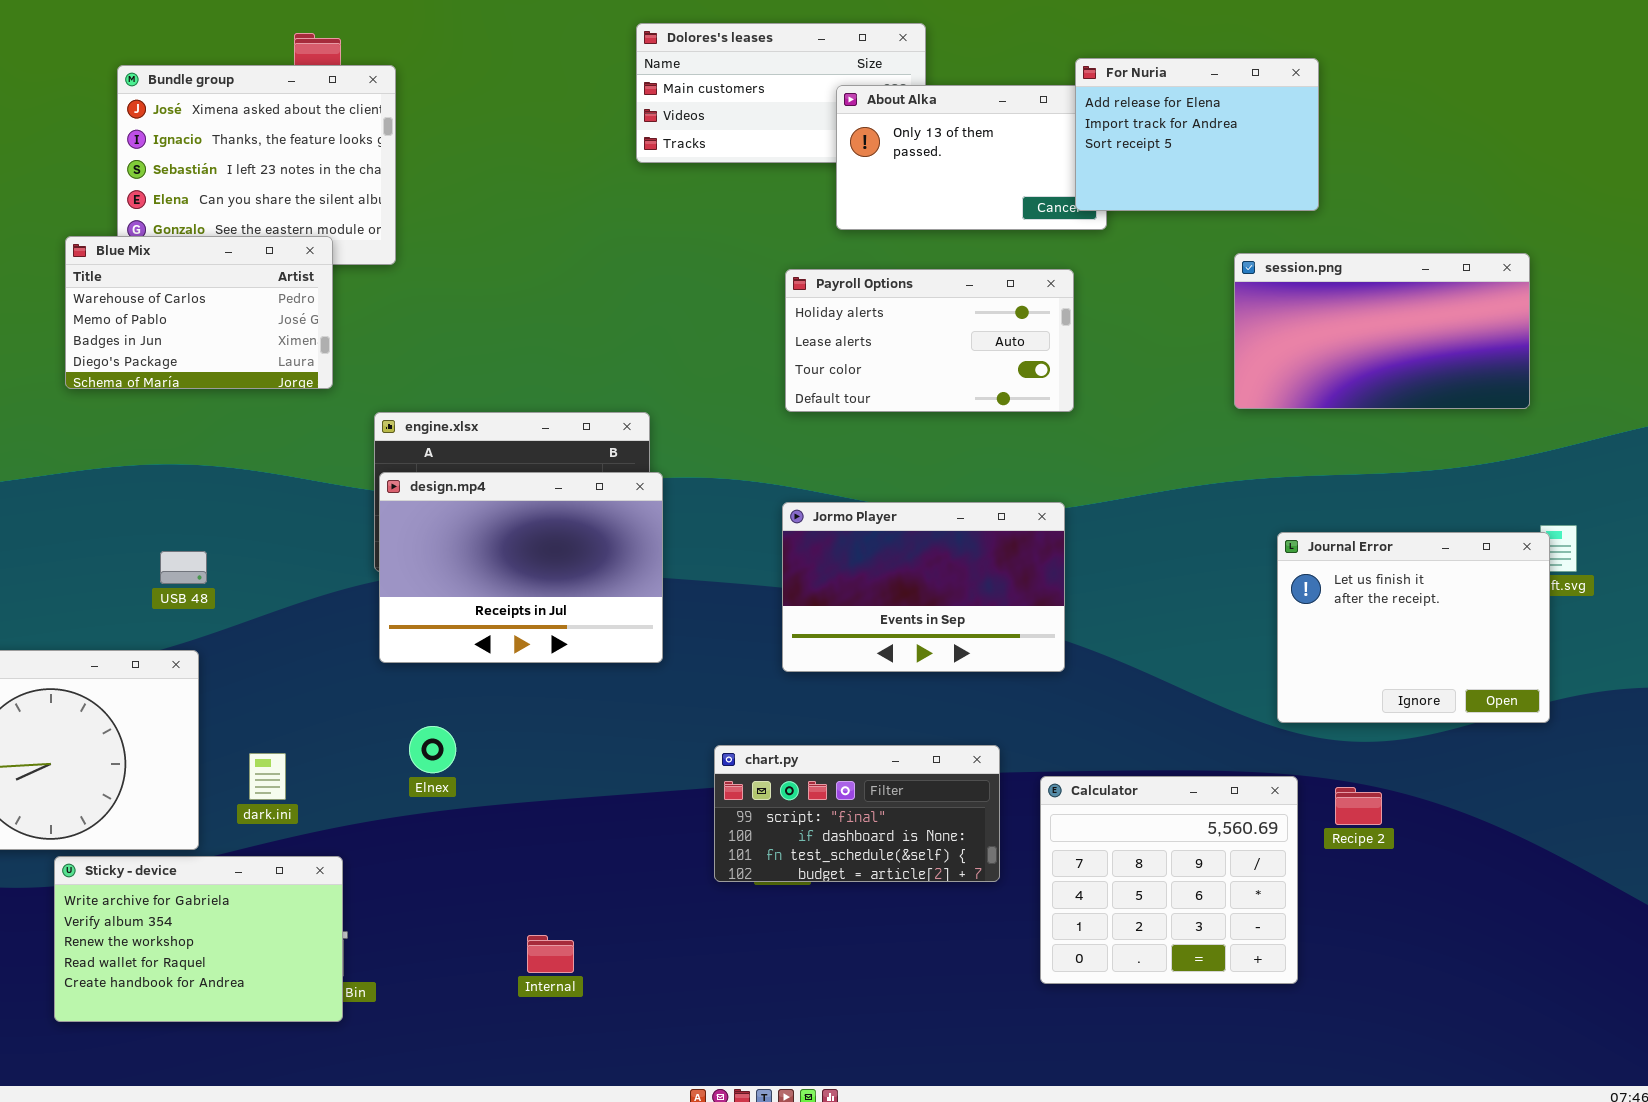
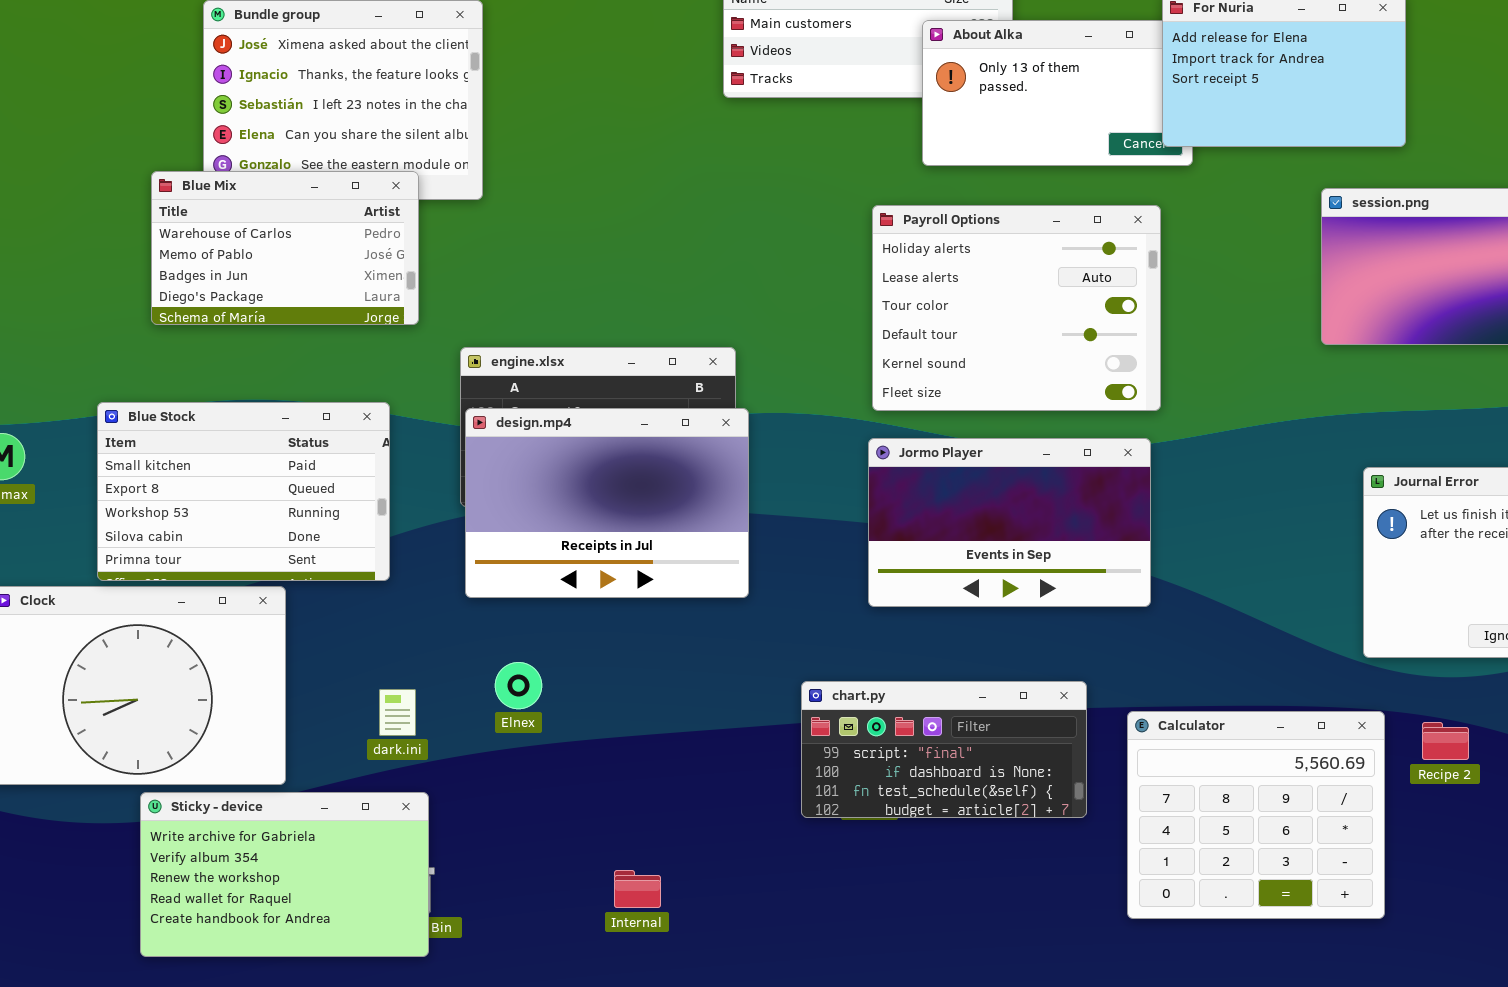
Payroll Options: [785,269,1074,412] -> [872,205,1161,411], resized
Blue Stock: none -> [97,402,390,581], opened
dark.ini: [249,753,286,800] -> [379,689,416,736], moved

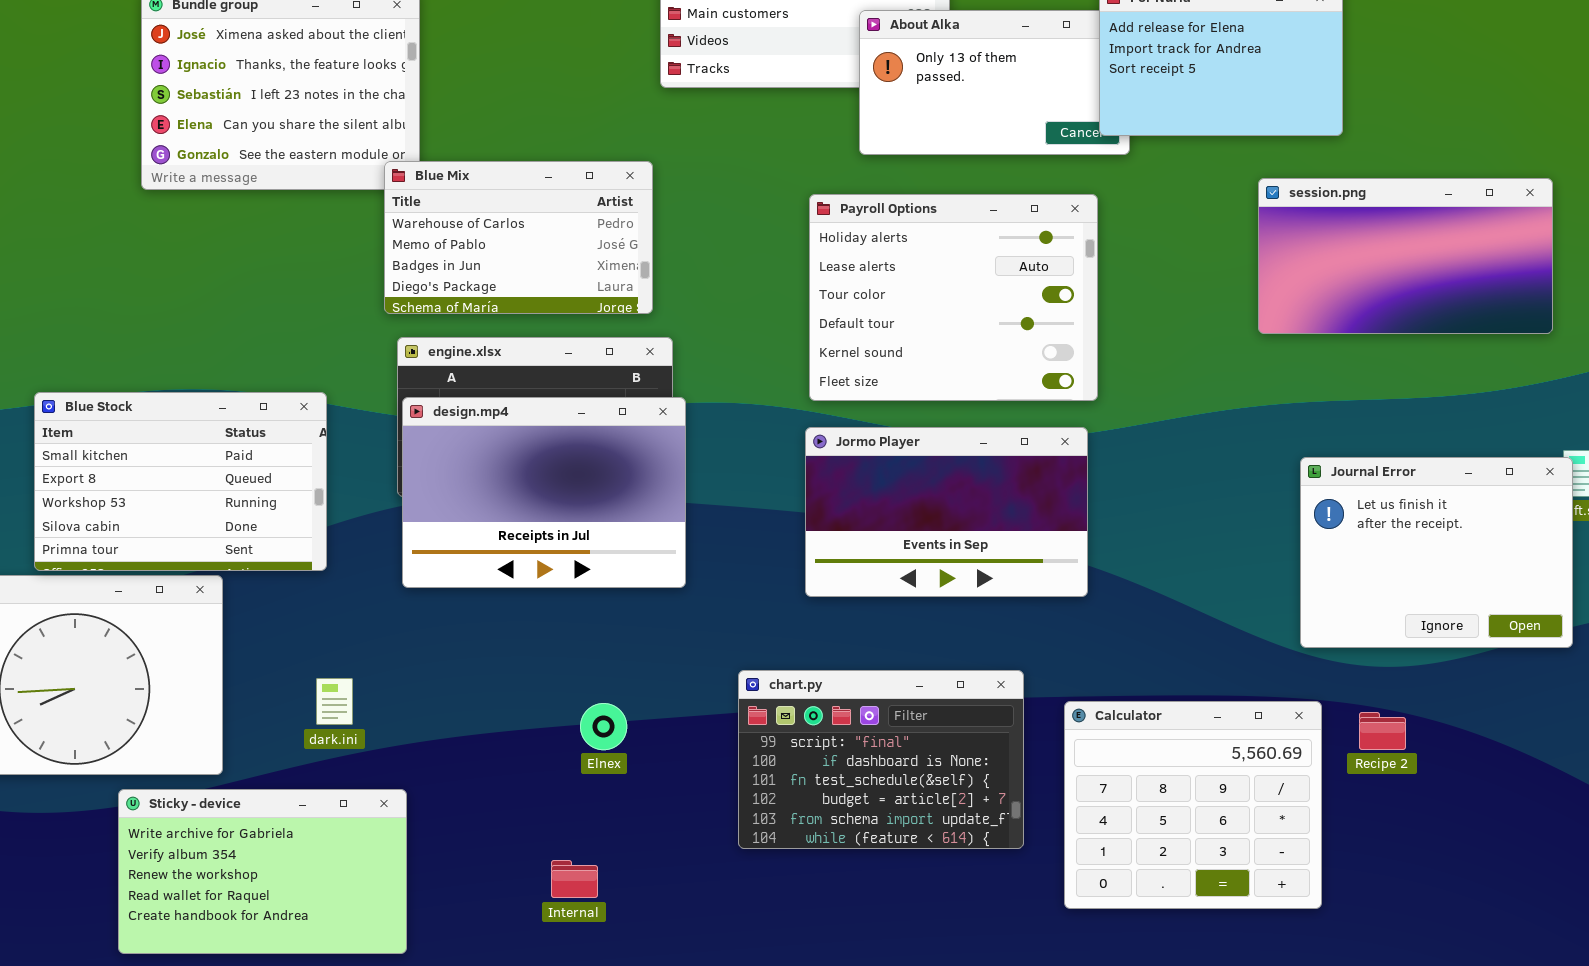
Blue Mix: [151,171,419,325] -> [384,161,653,314], moved
Elnex: [495,662,542,709] -> [580,703,627,750], moved
chart.py: [801,681,1087,818] -> [738,670,1024,849], resized
Sticky - device: [140,792,429,957] -> [118,789,407,954], moved

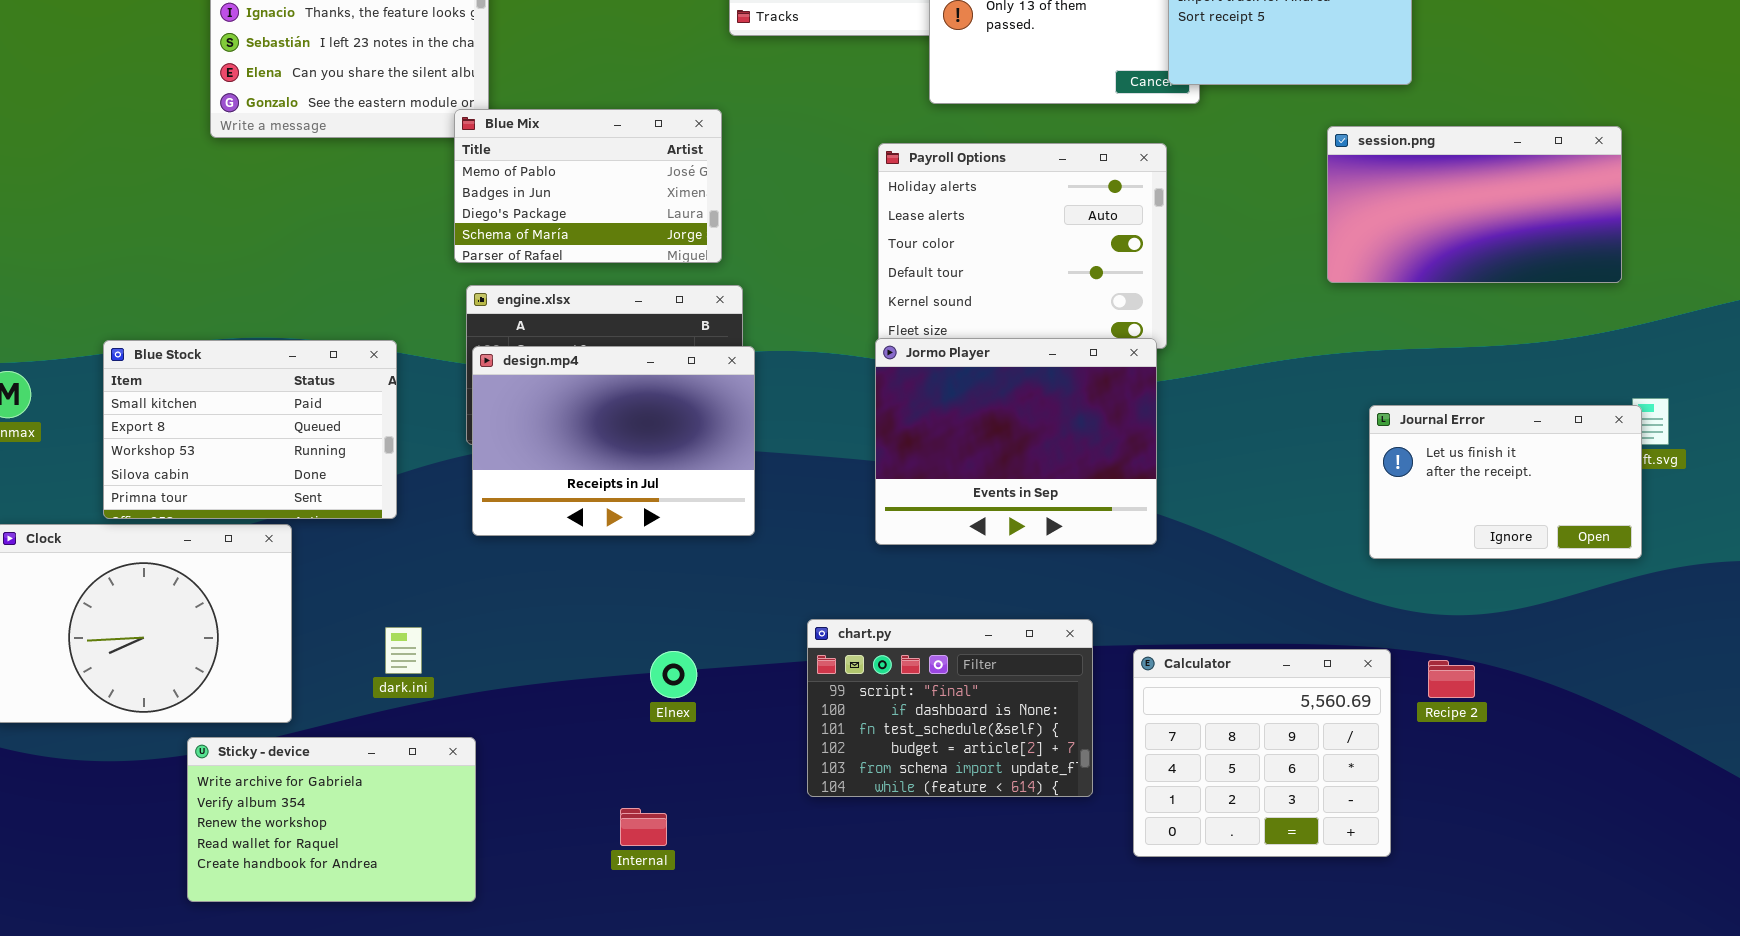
Blue Mix: [384,161,653,314] -> [454,109,722,263], scrolled down 1 row
Jormo Player: [805,427,1088,597] -> [875,338,1157,545], resized
Journal Error: [1300,457,1573,648] -> [1369,405,1642,559], resized

